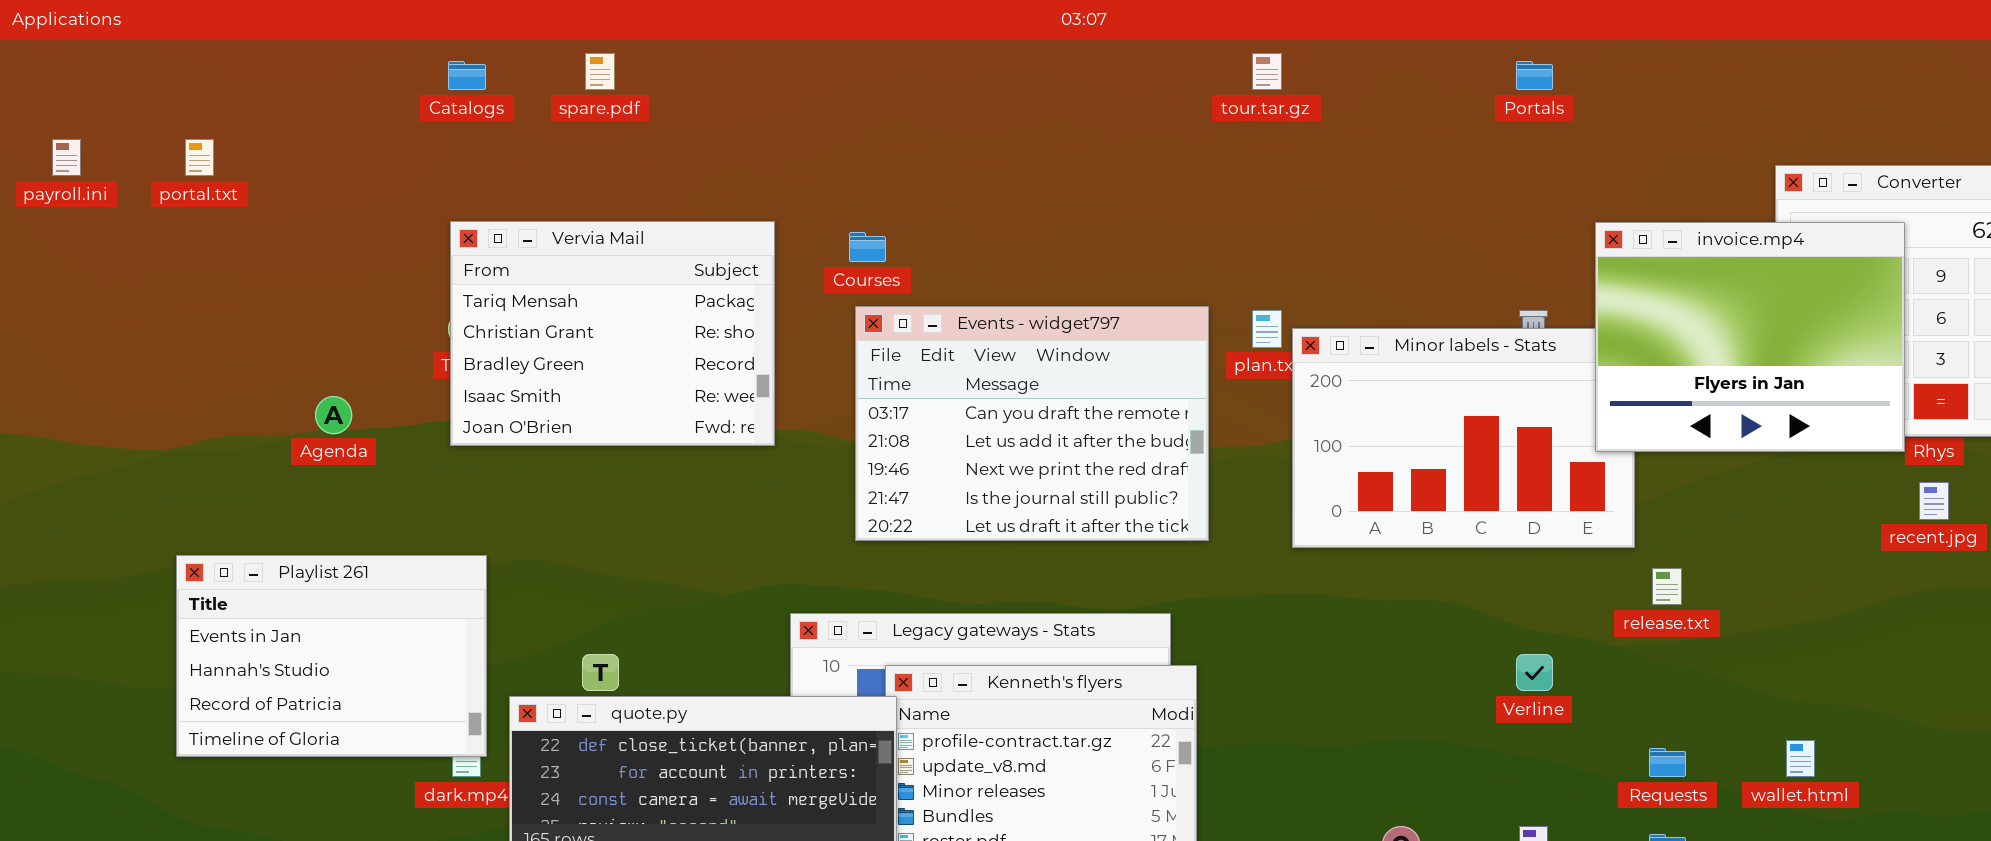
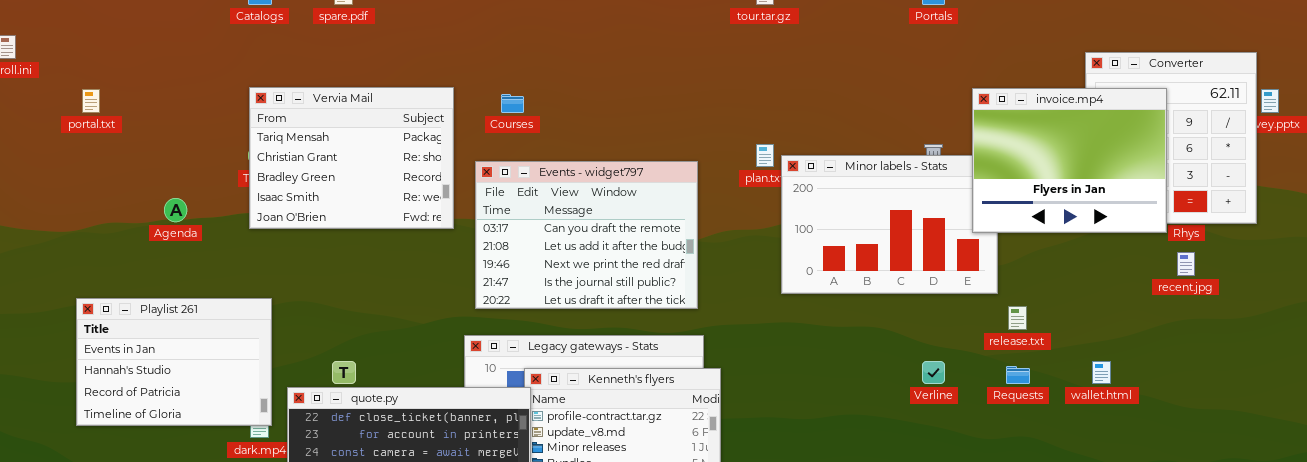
portal.txt: [185,139,214,176] -> [82,89,100,113], moved
Events - widget797: [855,306,1209,541] -> [475,161,698,309], moved
wallet.html: [1786,740,1815,777] -> [1092,361,1111,384], moved
Requests: [1649,748,1686,777] -> [1006,366,1030,384], moved

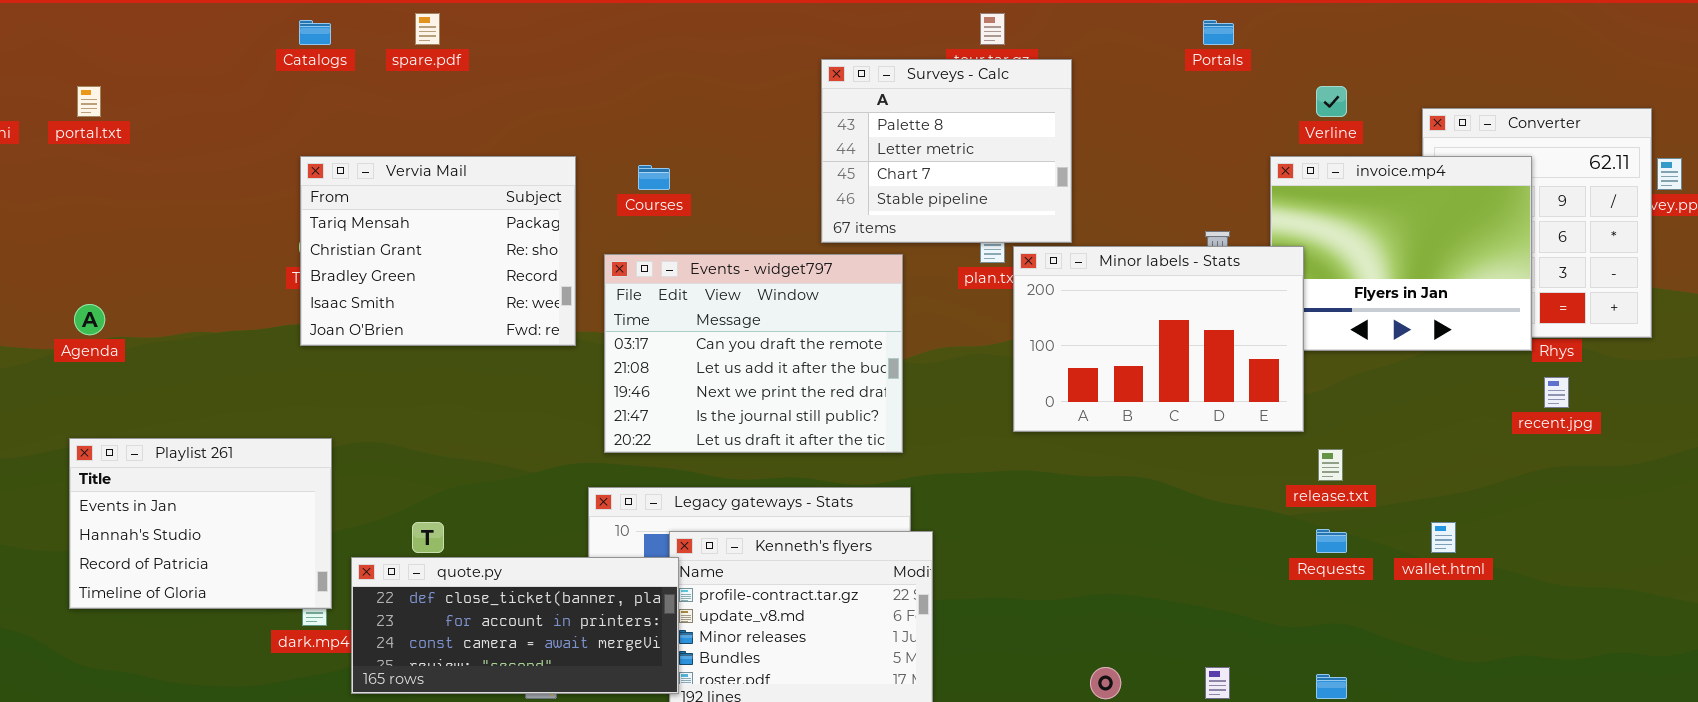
Surveys - Calc: none -> [821,59,1072,243], opened
portal.txt: [82,89,100,113] -> [77,86,101,117], moved
Minor labels - Stats: [781,155,998,294] -> [1013,246,1304,432], raised
Agenda: [164,198,187,222] -> [74,304,105,335], moved
Verline: [922,361,945,384] -> [1316,86,1347,117], moved

